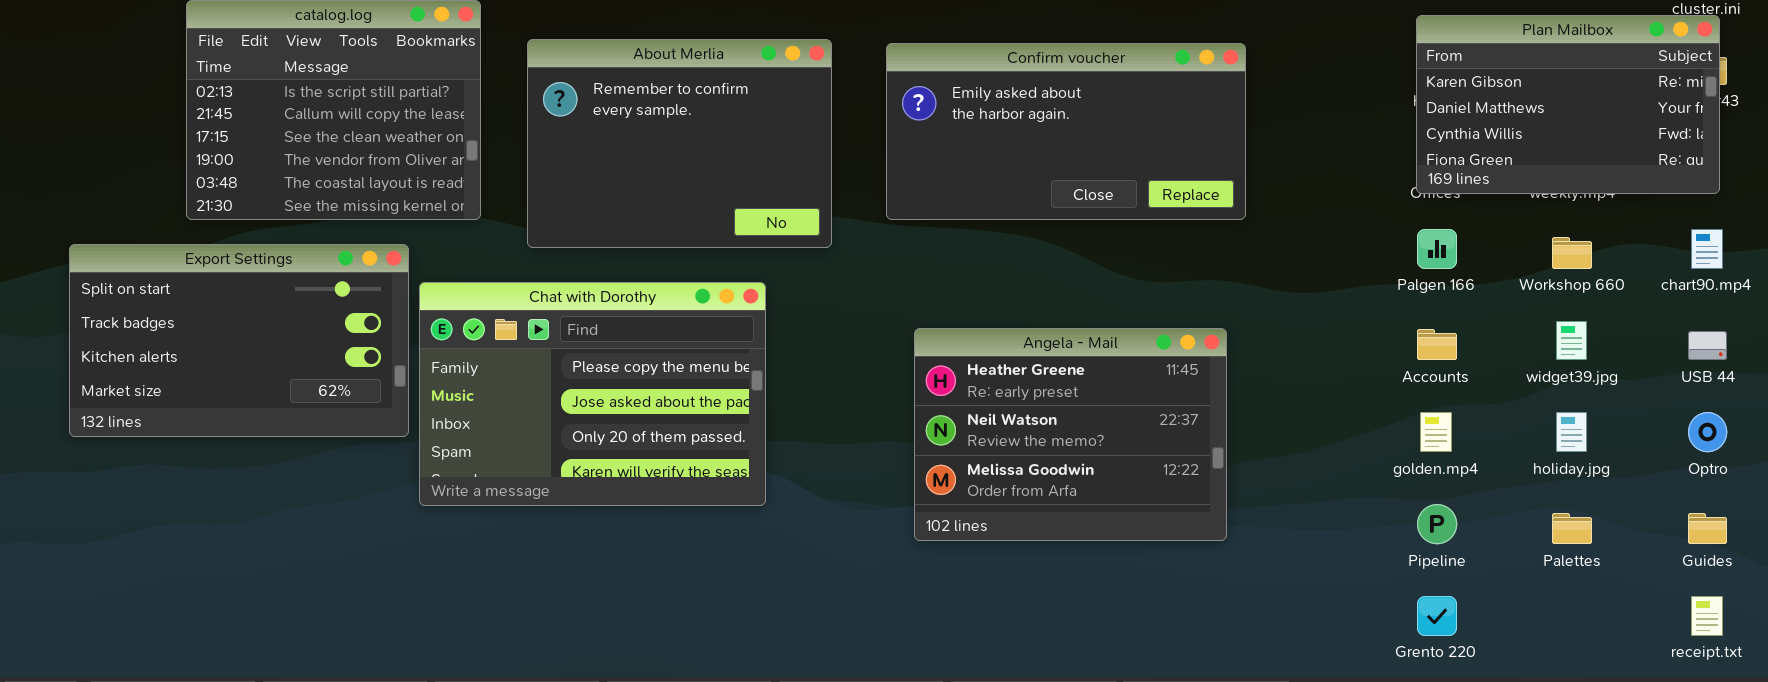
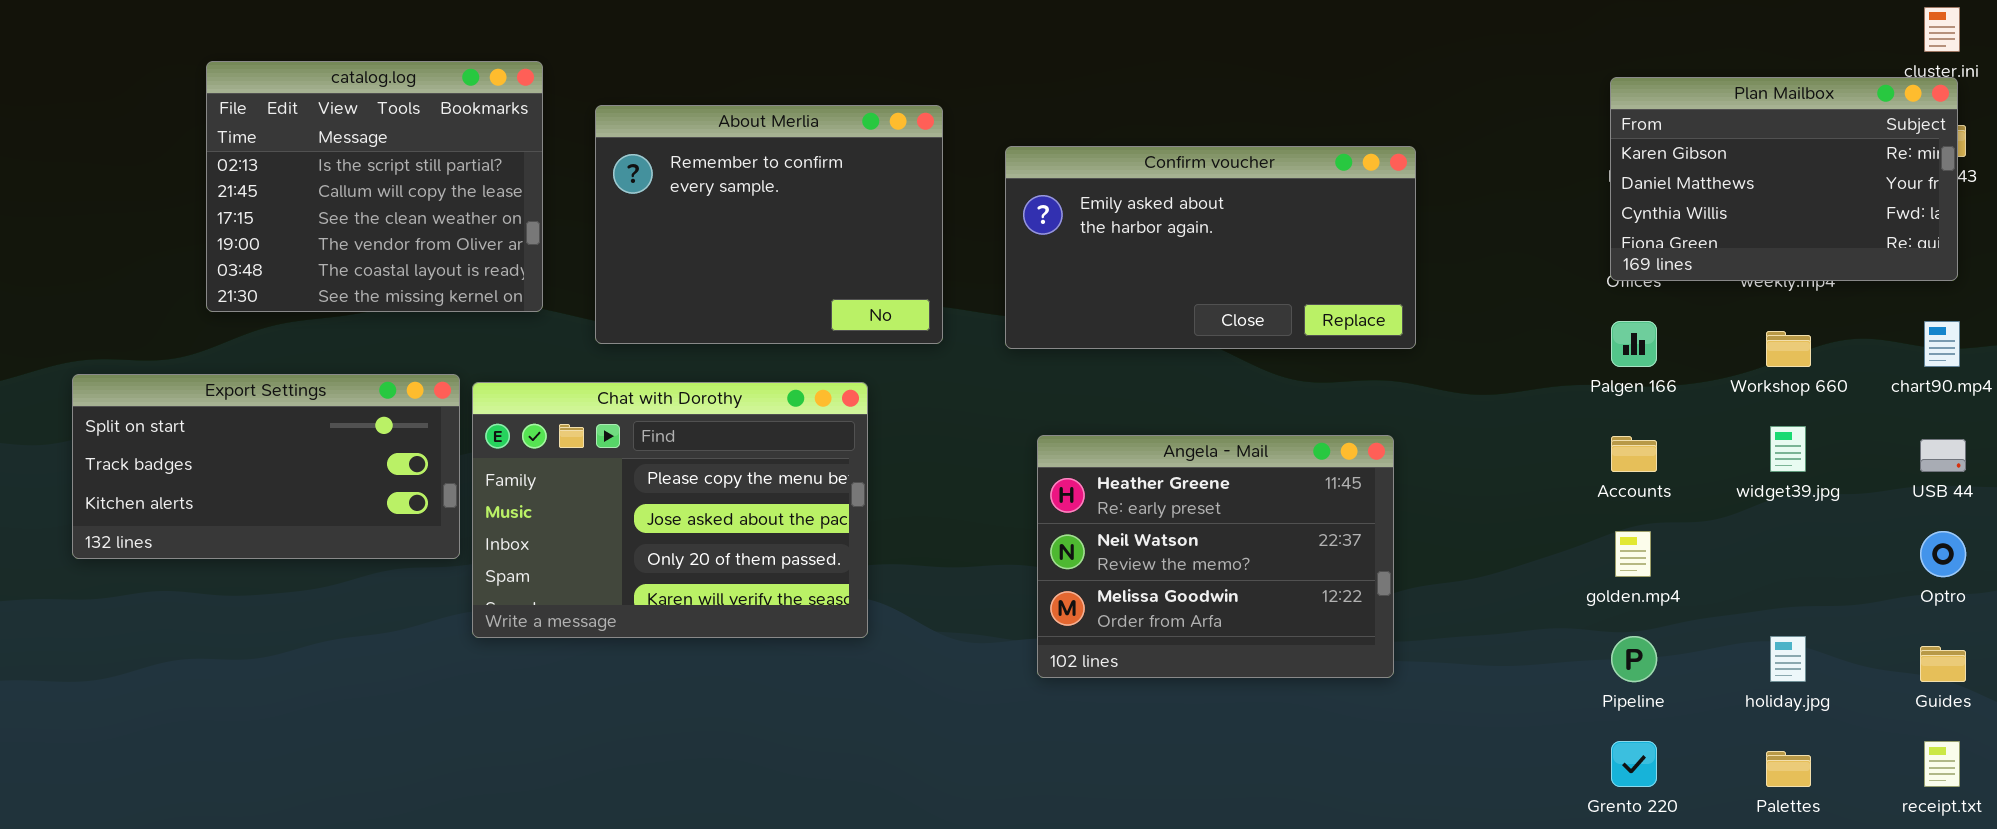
Confirm voucher: [886,43,1246,220] -> [1005,146,1416,349], moved
Export Settings: [69,244,409,437] -> [72,374,460,559], resized
holiday.jpg: [1556,412,1587,452] -> [1770,636,1806,682], moved
Palettes: [1552,513,1592,544] -> [1766,751,1811,787], moved

